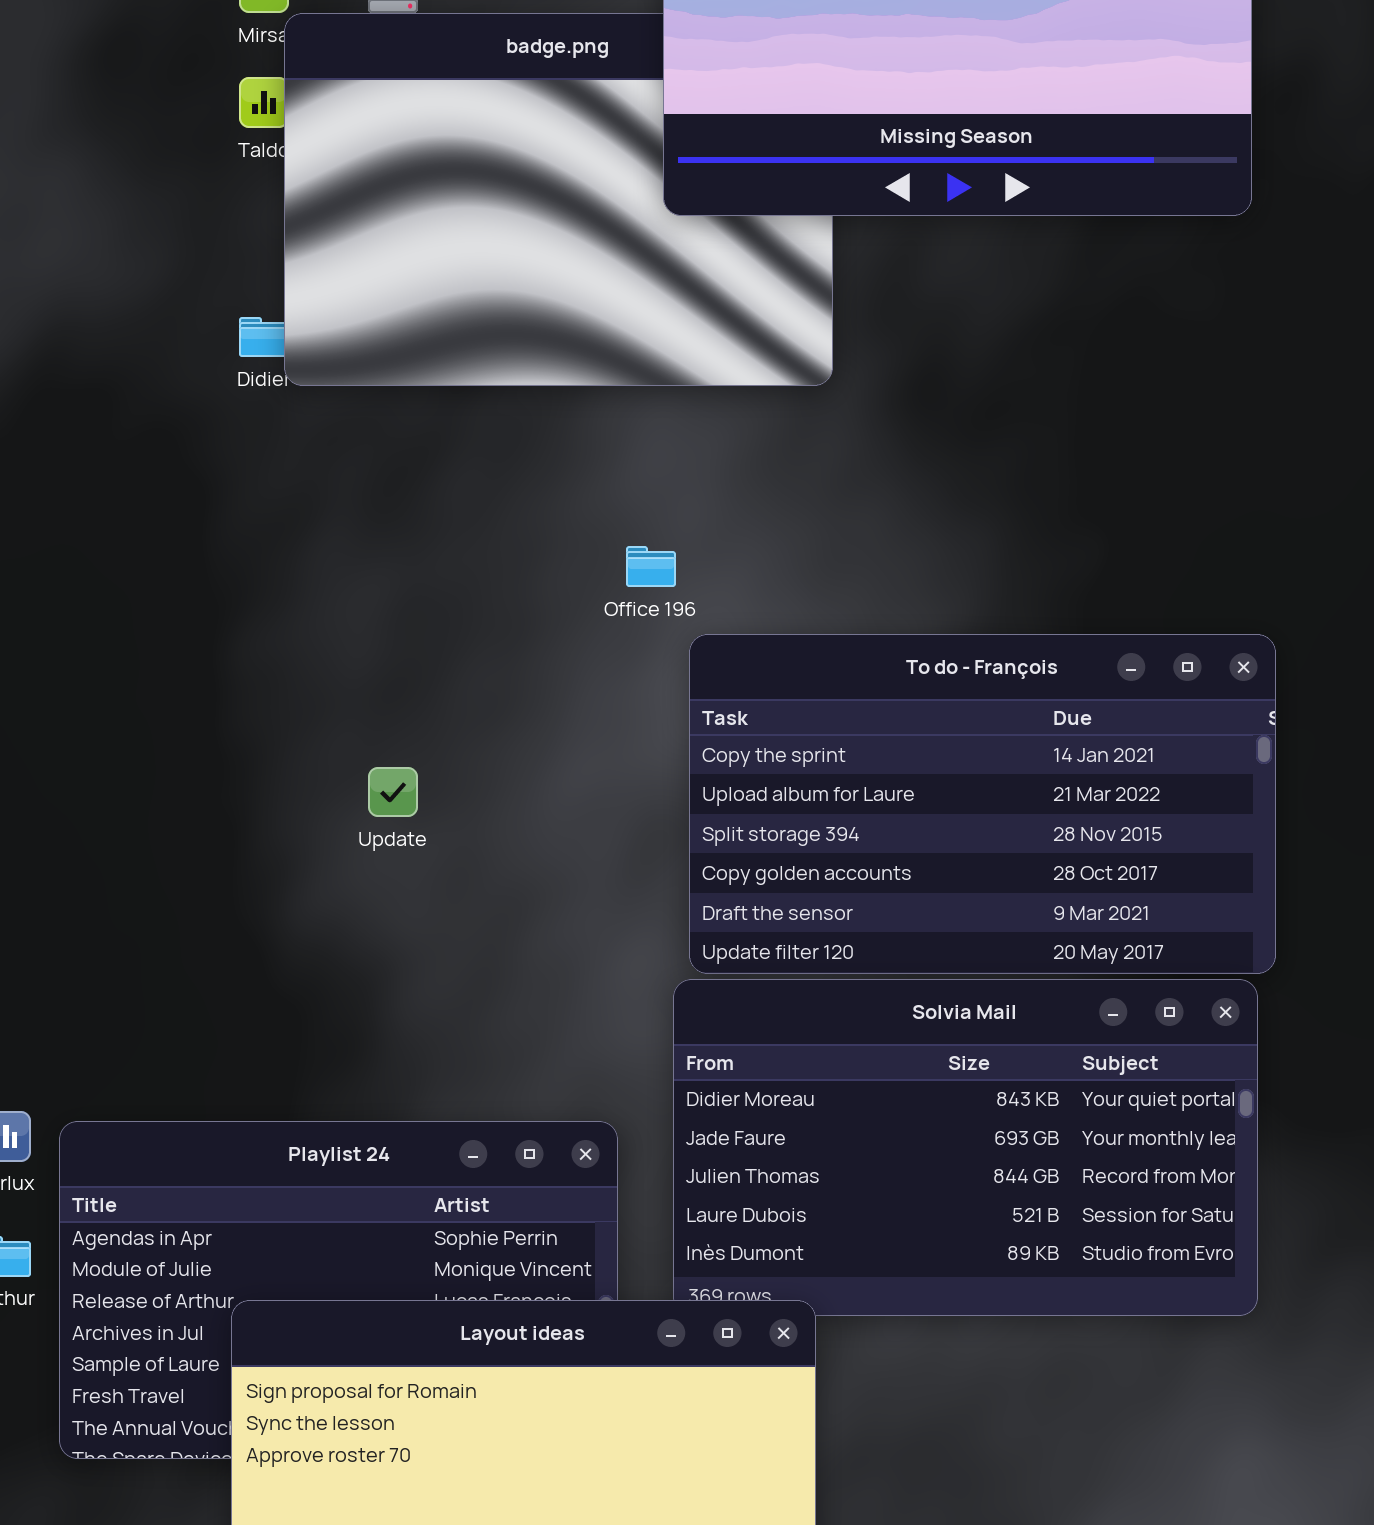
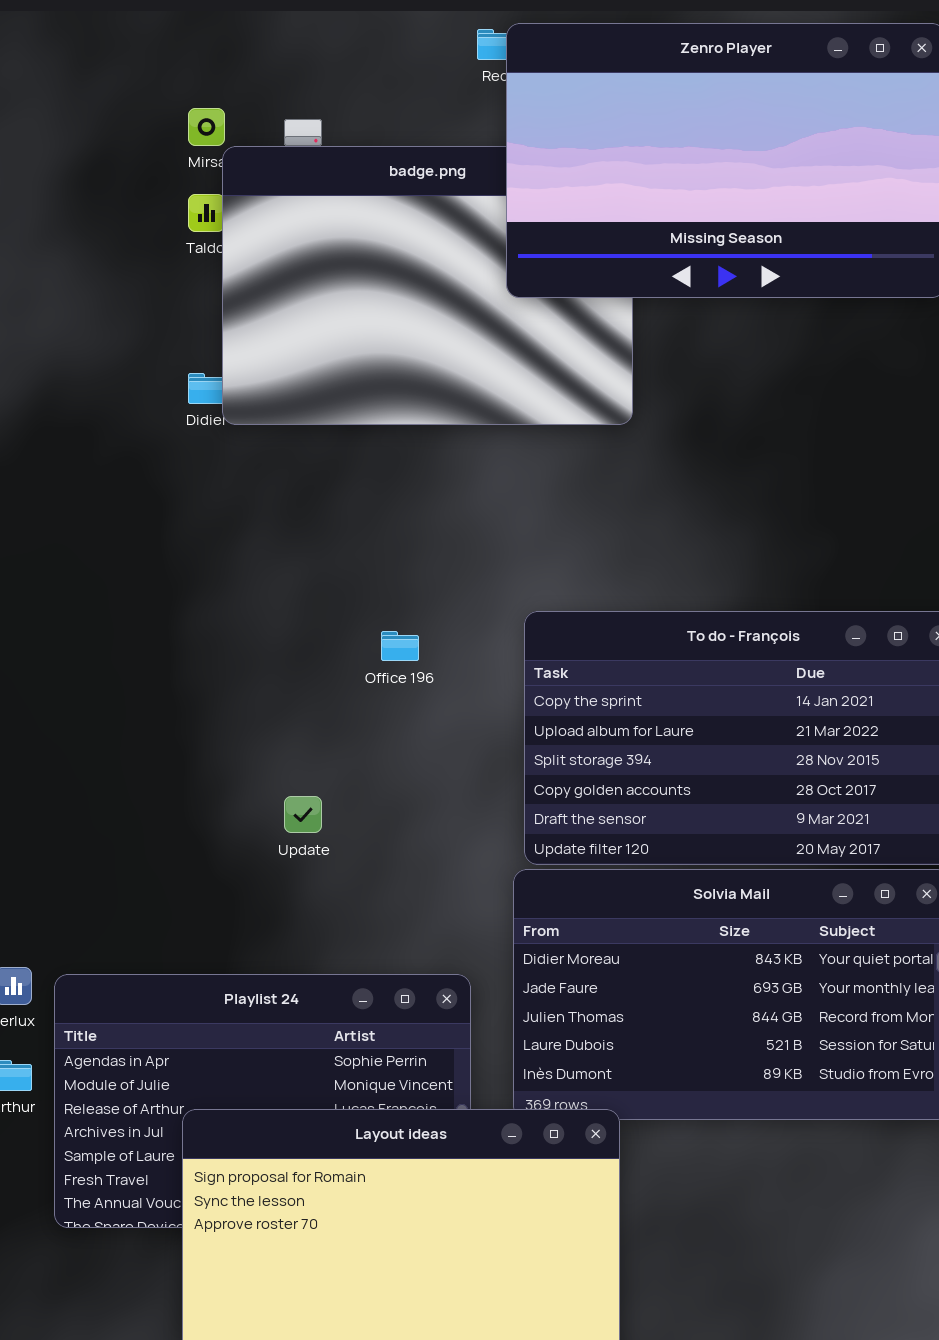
Office 196: [626,546,676,587] -> [381,631,419,661], moved
Update: [368,767,418,817] -> [284,796,322,833], moved

